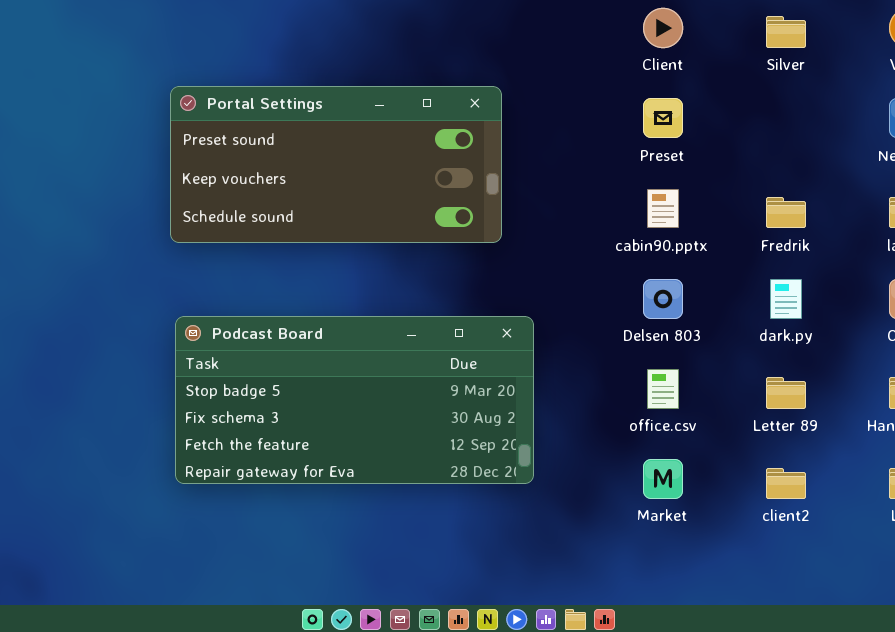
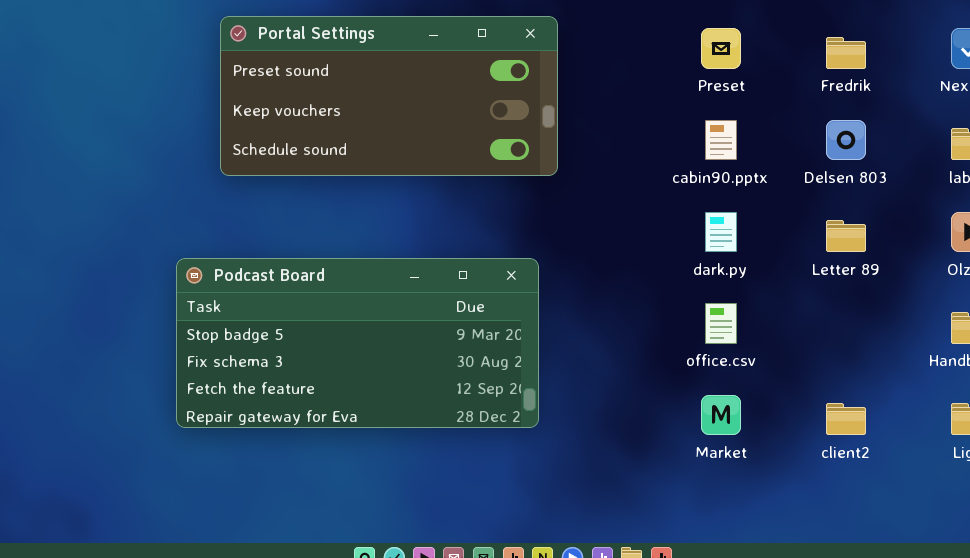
Fredrik: [766,197,806,228] -> [826,37,866,69], moved
Delsen 803: [643,279,683,319] -> [826,120,866,160], moved
dark.py: [770,279,802,319] -> [705,212,737,252], moved
Podcast Board: [175,316,534,484] -> [176,258,539,428], moved
Letter 89: [766,377,806,409] -> [826,220,866,252], moved

